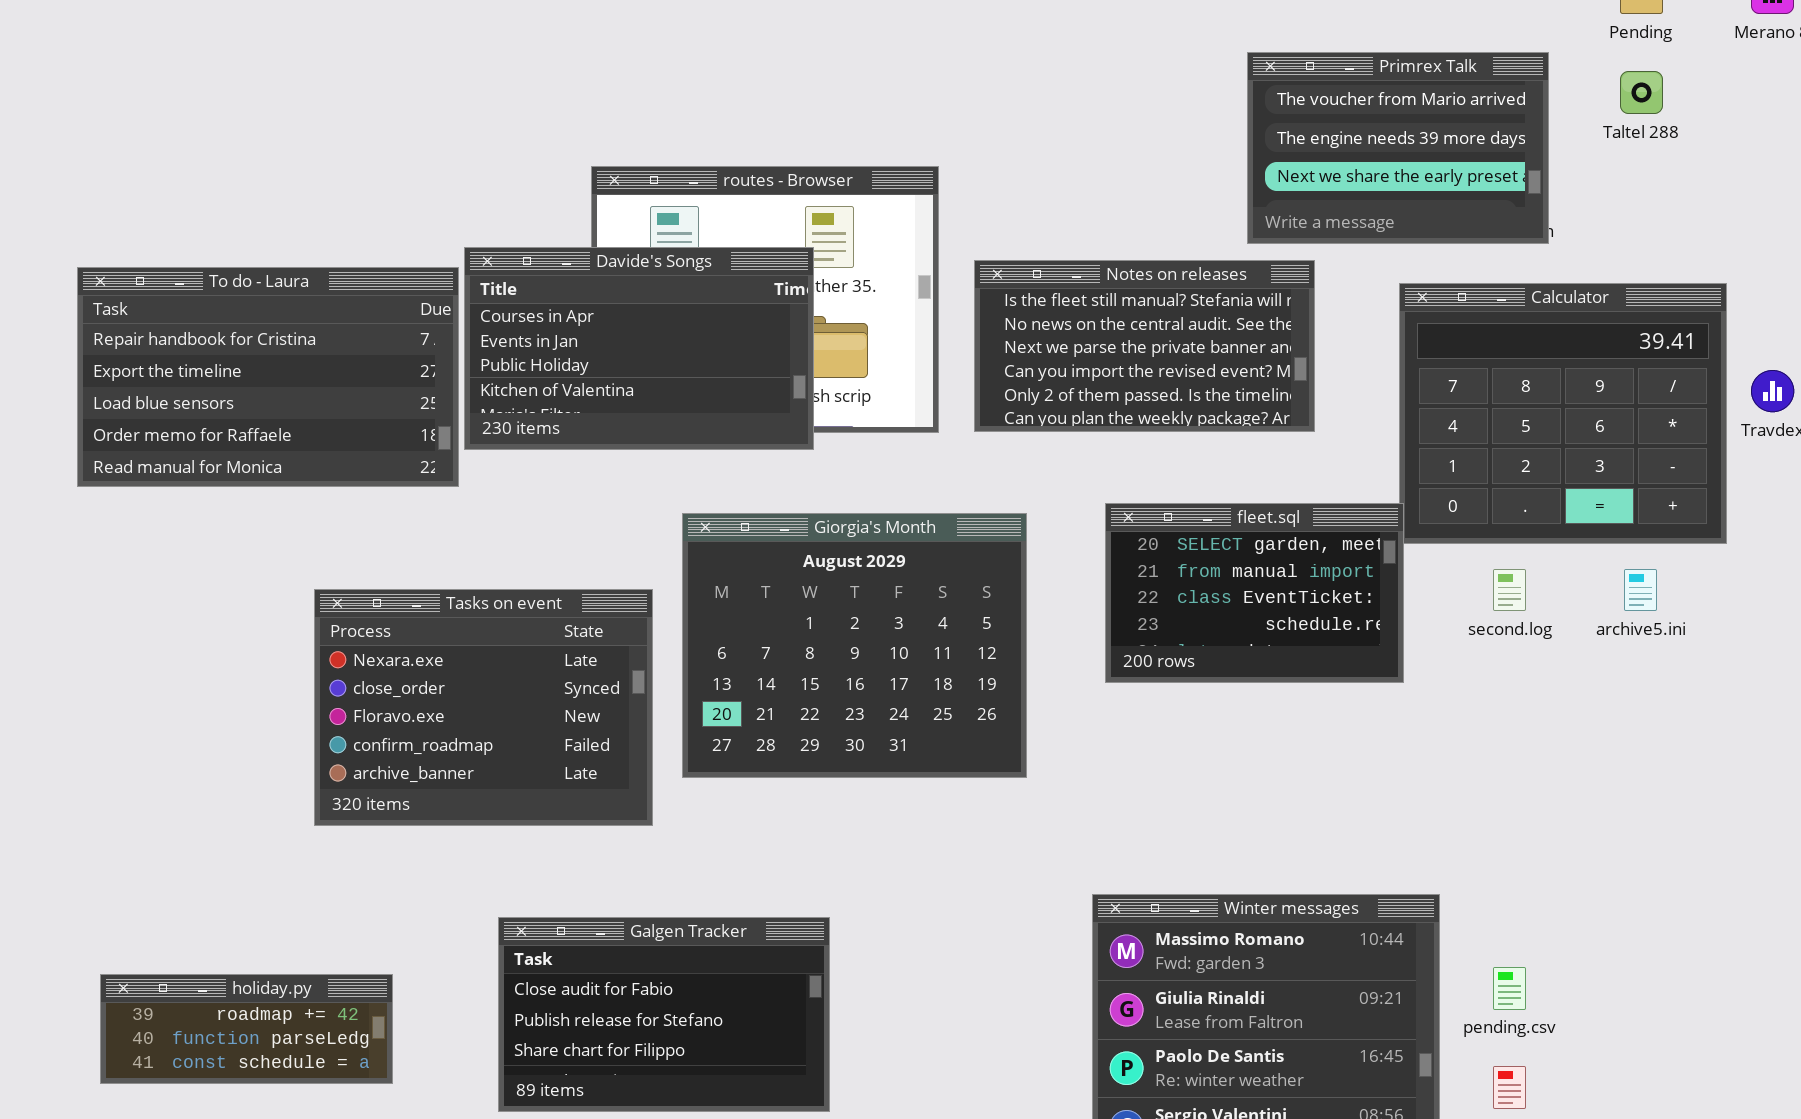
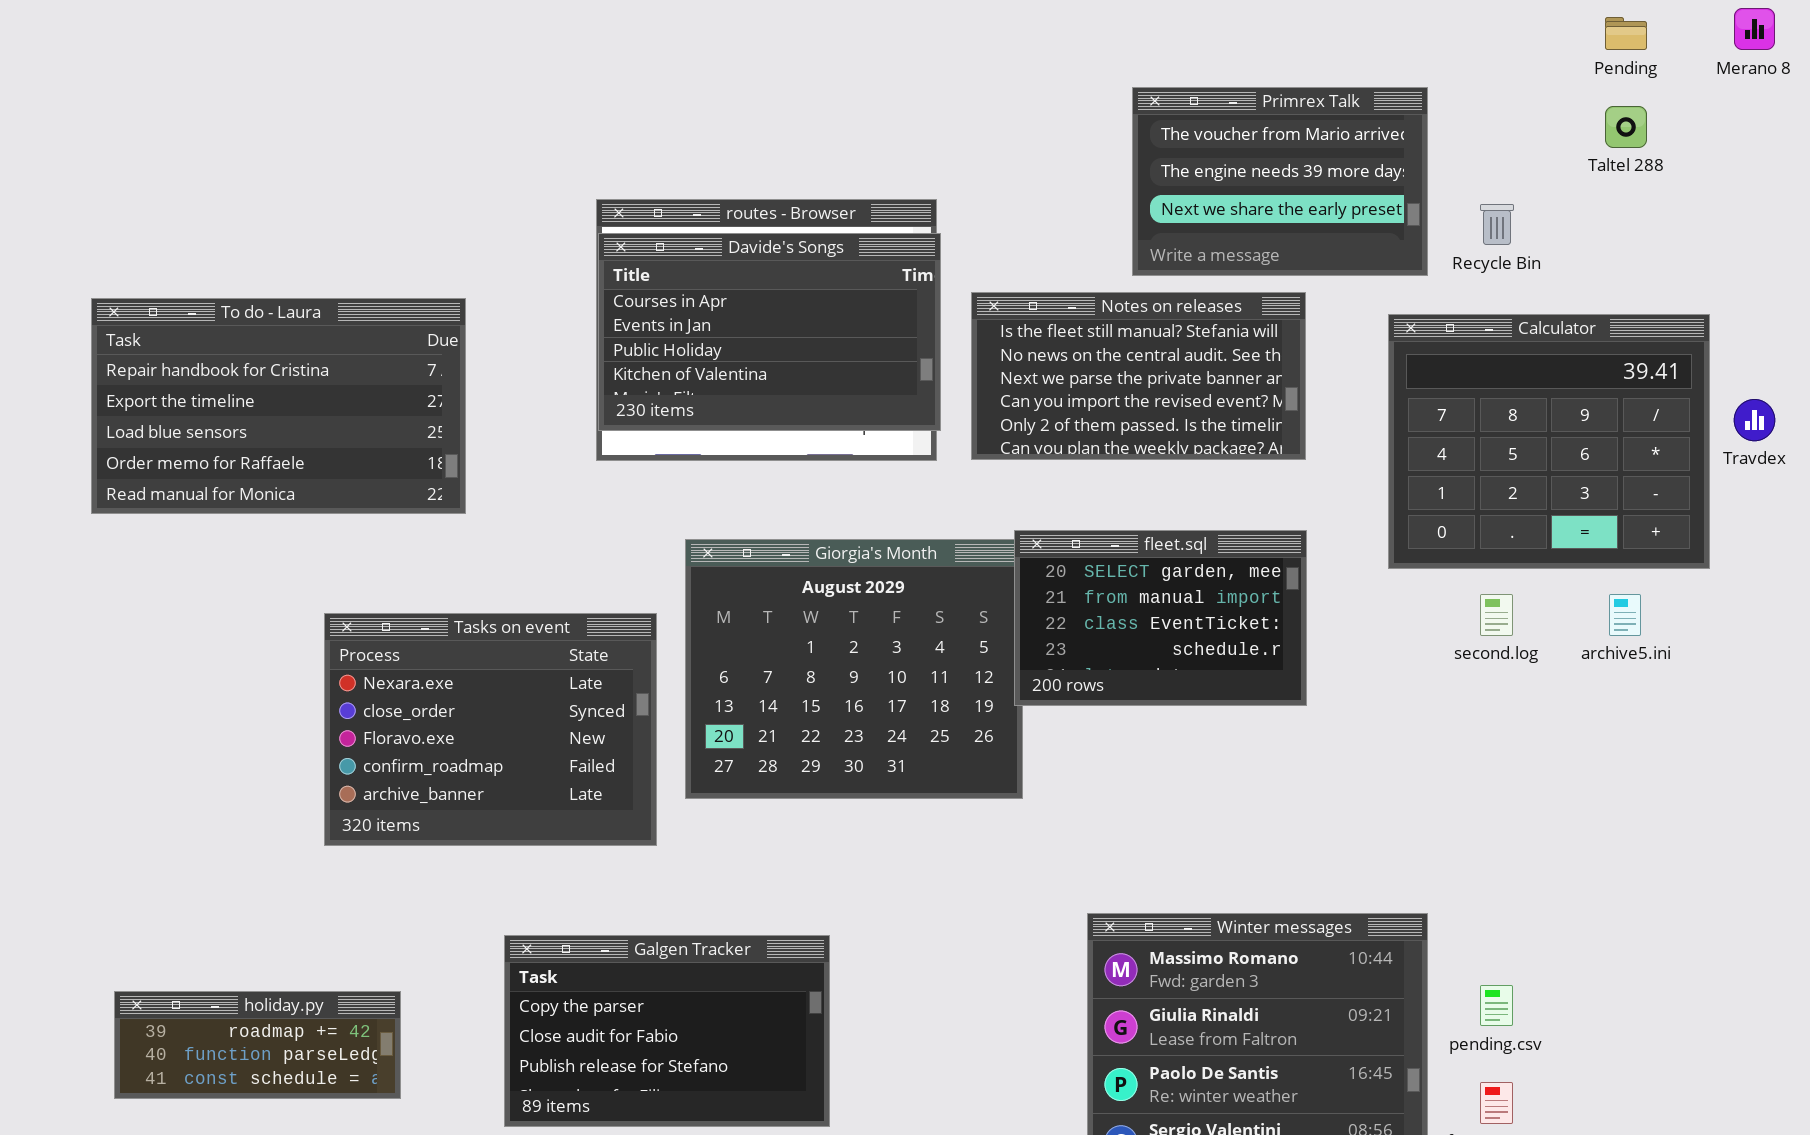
Primrex Talk: [1247,52,1549,244] -> [1132,87,1428,276], moved
Davide's Songs: [464,247,814,450] -> [598,233,941,431], moved
fleet.sql: [1105,503,1404,683] -> [1014,530,1307,706], moved
Galgen Tracker: [498,917,830,1112] -> [504,935,830,1127], scrolled up 1 row

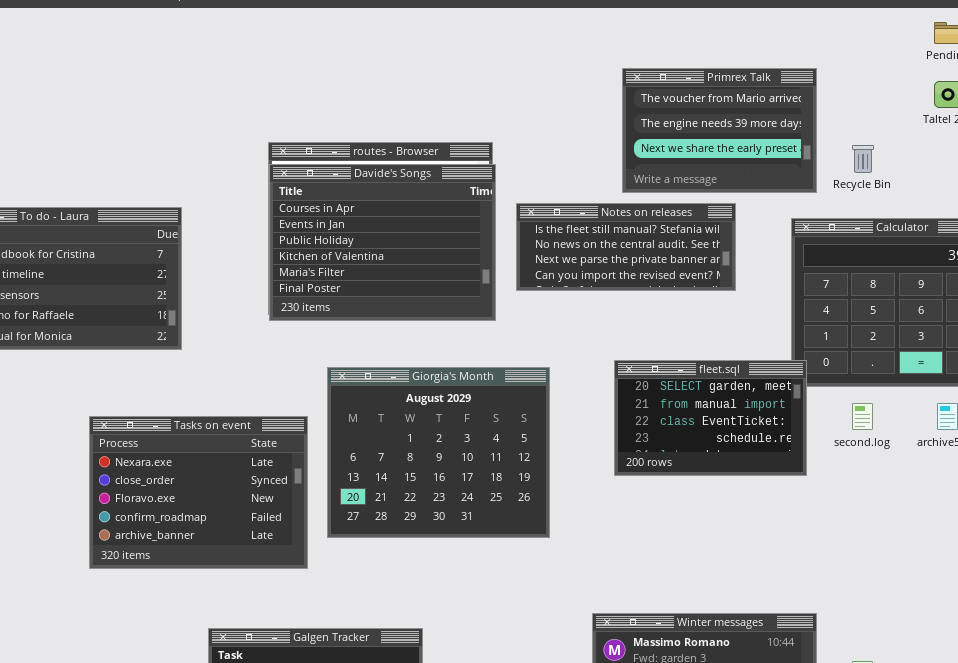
Davide's Songs: [598,233,941,431] -> [269,164,496,321], resized
Notes on releases: [971,292,1306,460] -> [516,203,736,291], resized
fleet.sql: [1014,530,1307,706] -> [614,360,807,476], moved

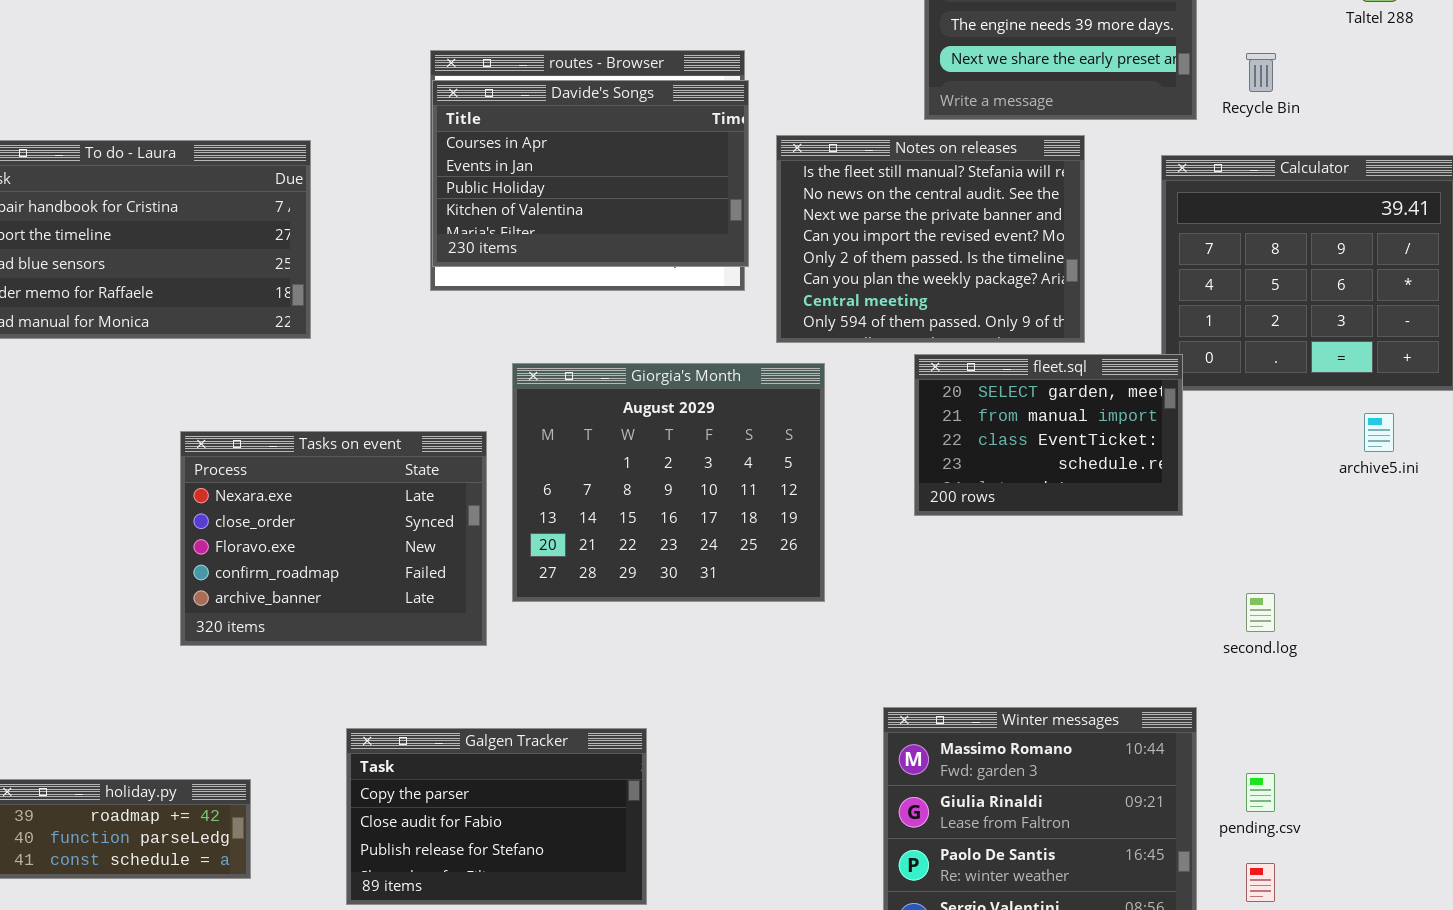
Davide's Songs: [269,164,496,321] -> [432,80,749,267], resized
Notes on releases: [516,203,736,291] -> [776,135,1085,343], resized
second.log: [852,403,873,430] -> [1246,593,1275,632], moved

